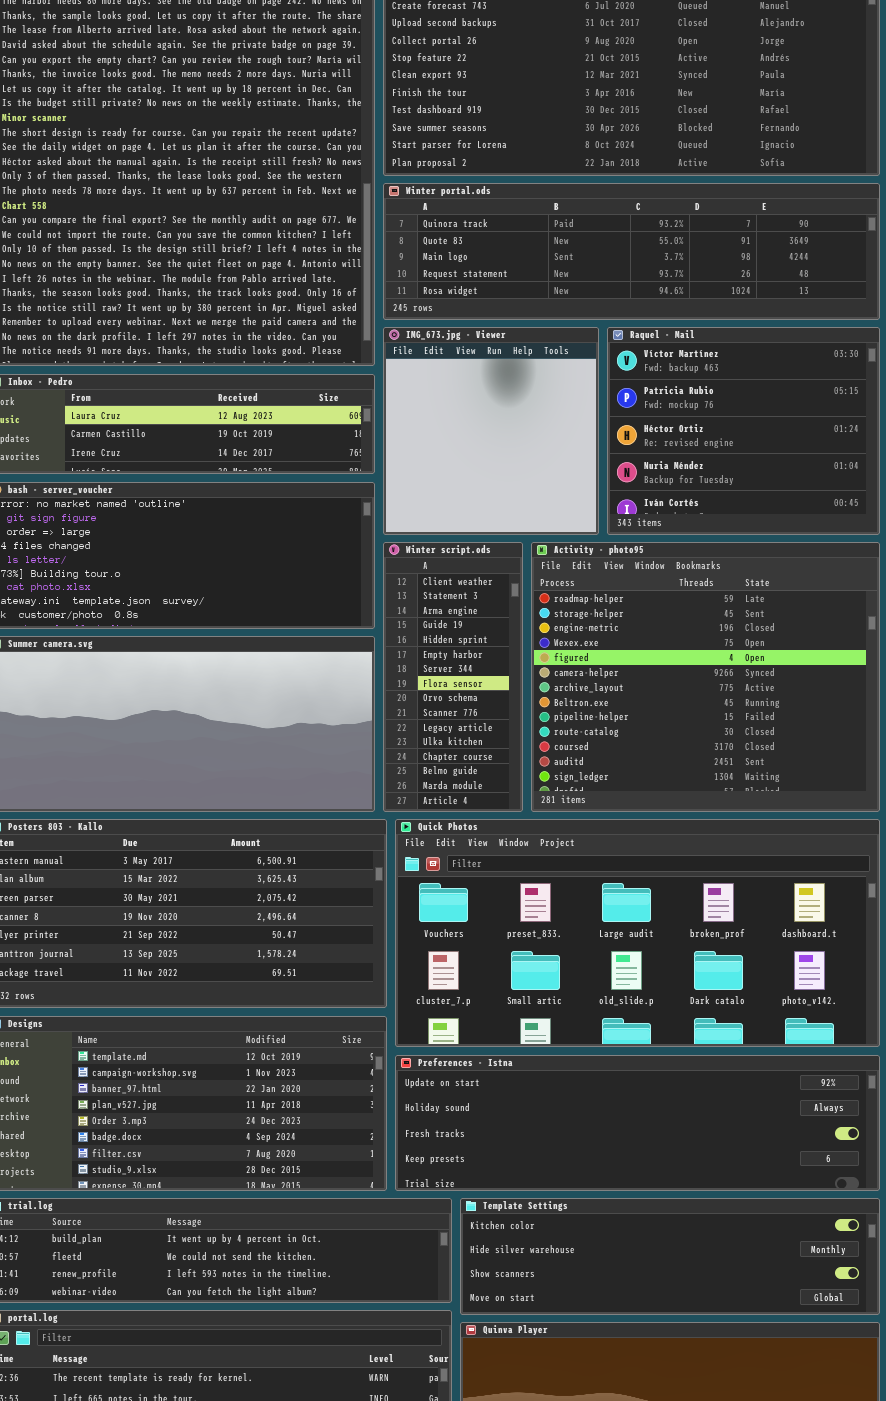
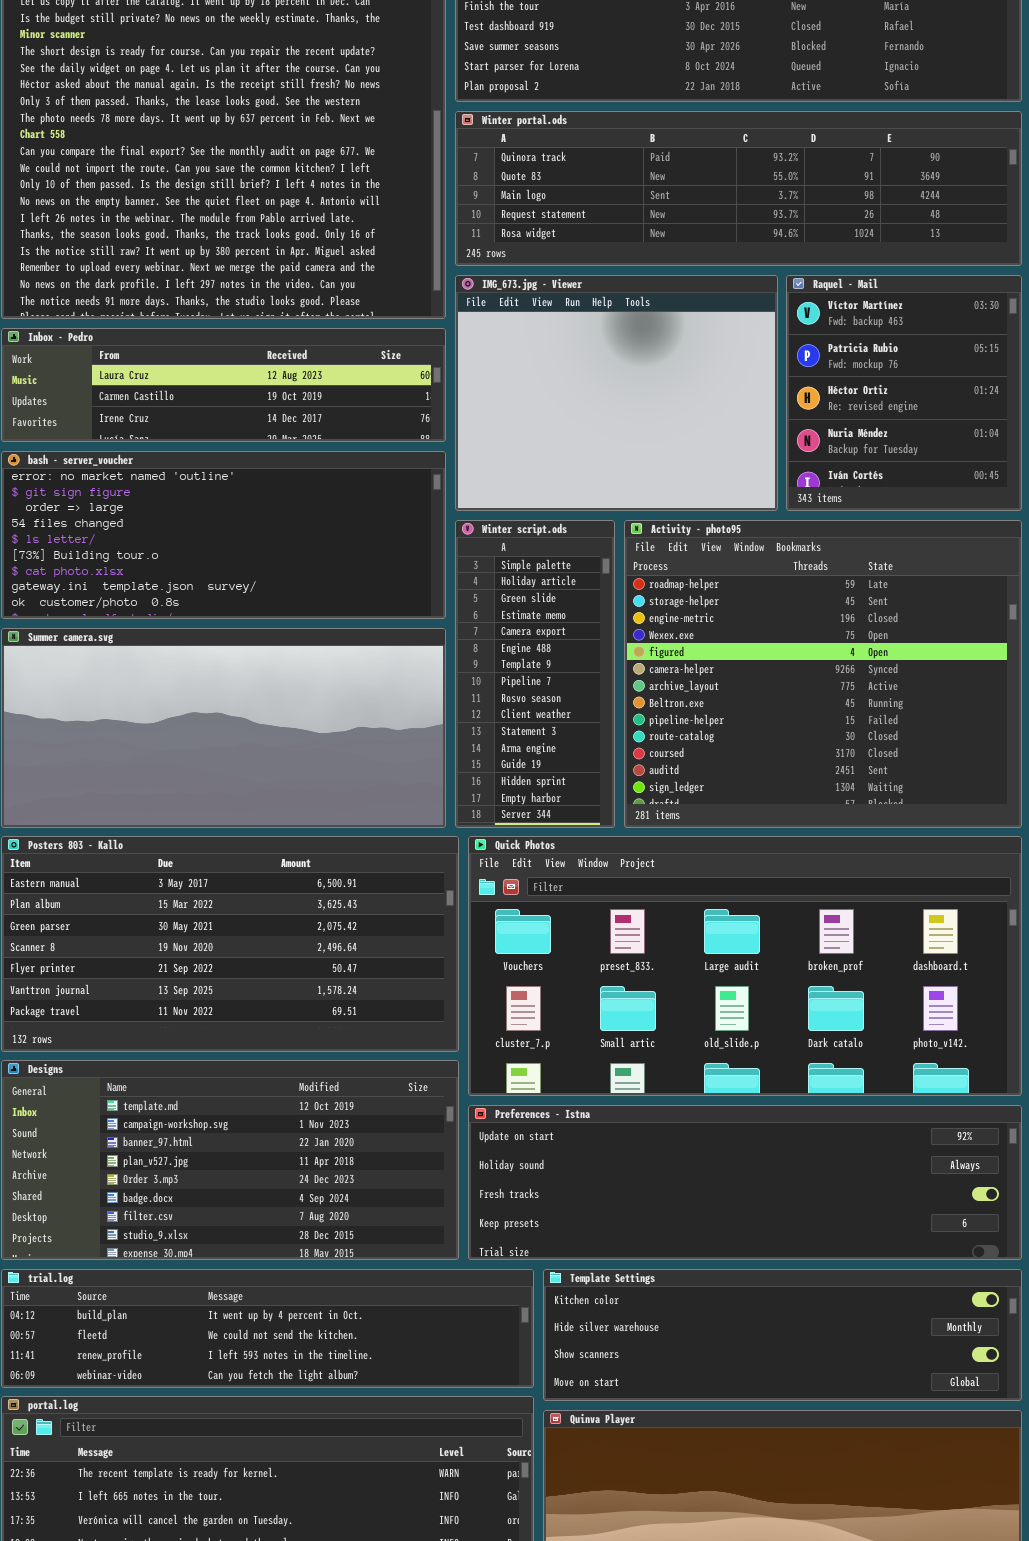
IMG_673.jpg - Viewer: [383,327,599,535] -> [455,275,778,511], resized
Raquel - Mail: [607,327,880,535] -> [786,275,1022,511], resized
Winter script.ods: [383,542,523,812] -> [455,520,615,828], scrolled up 9 rows

